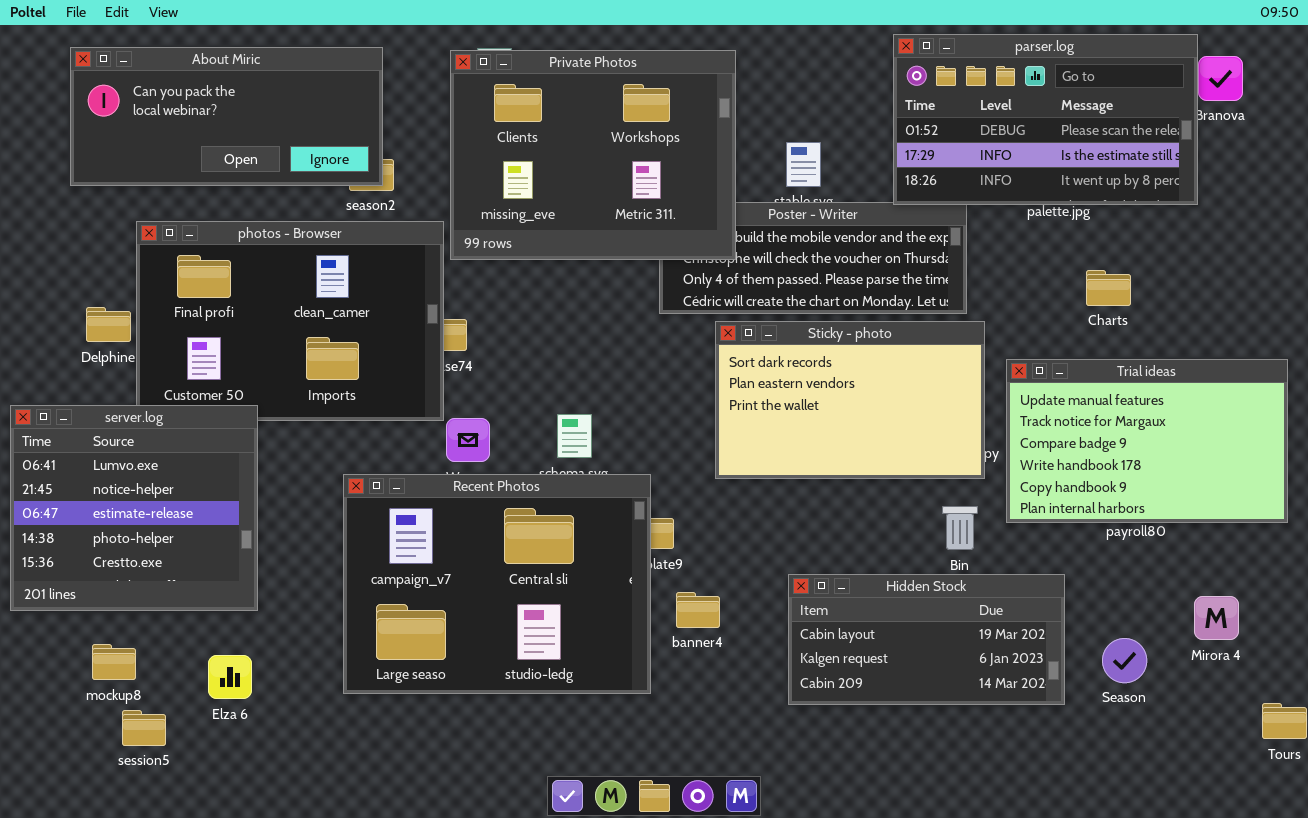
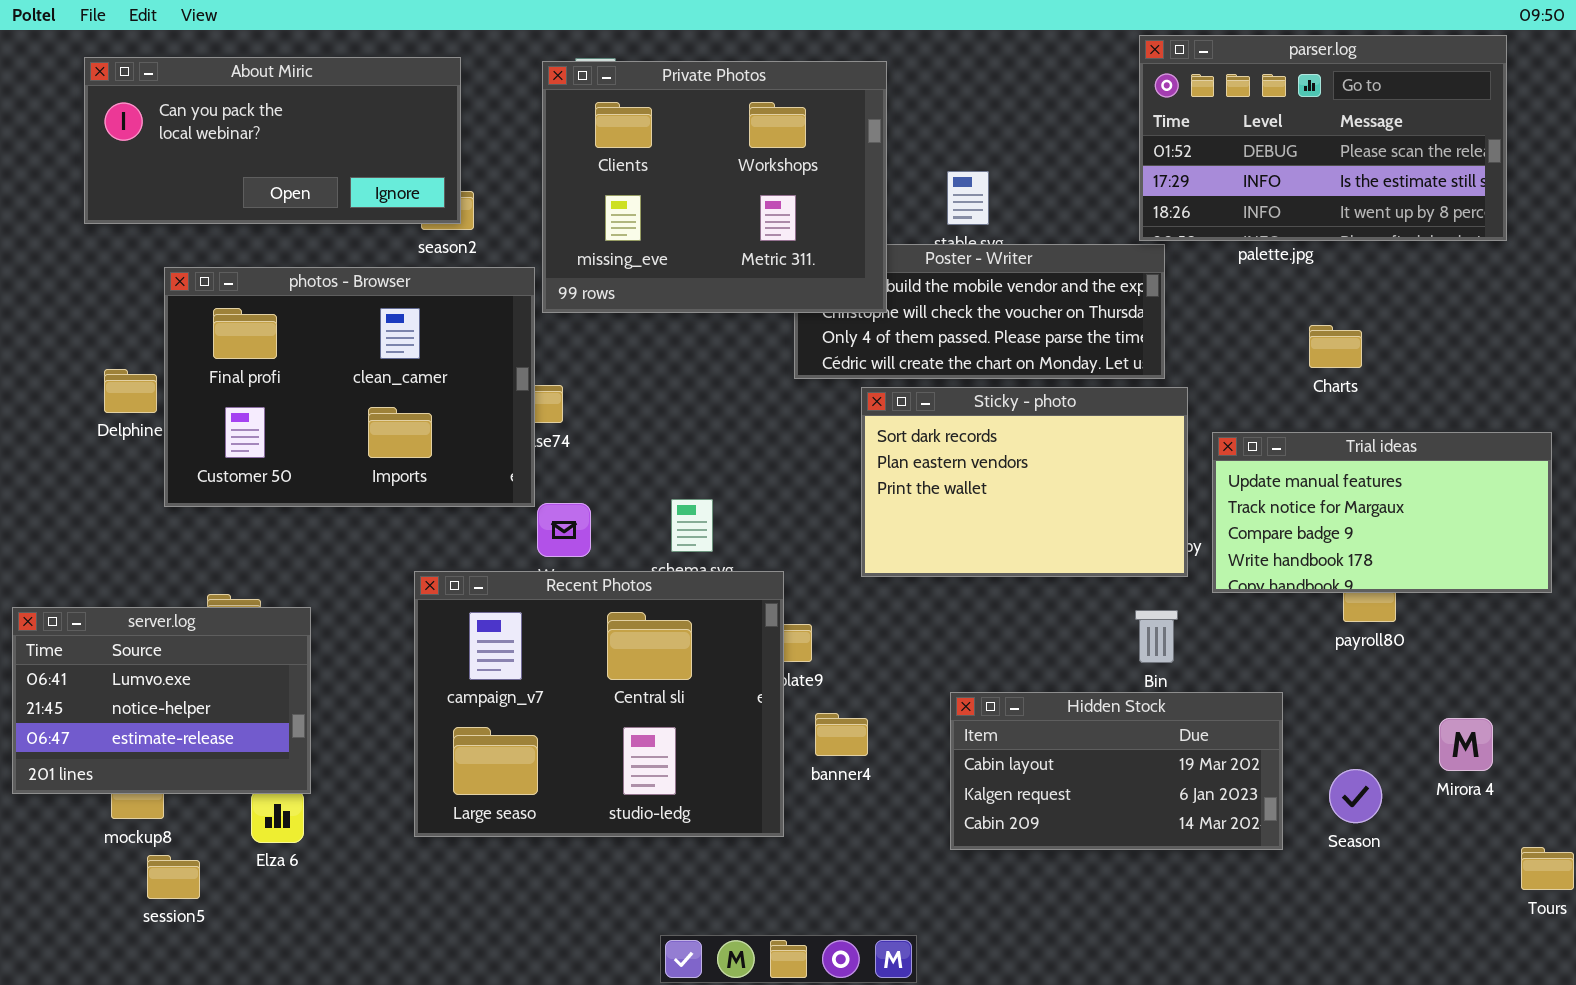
parser.log: [893,34,1198,205] -> [1139,35,1507,241], moved
Trial ideas: [1006,359,1288,523] -> [1212,432,1552,593], resized
server.log: [10,405,258,611] -> [12,607,311,794], moved, resized

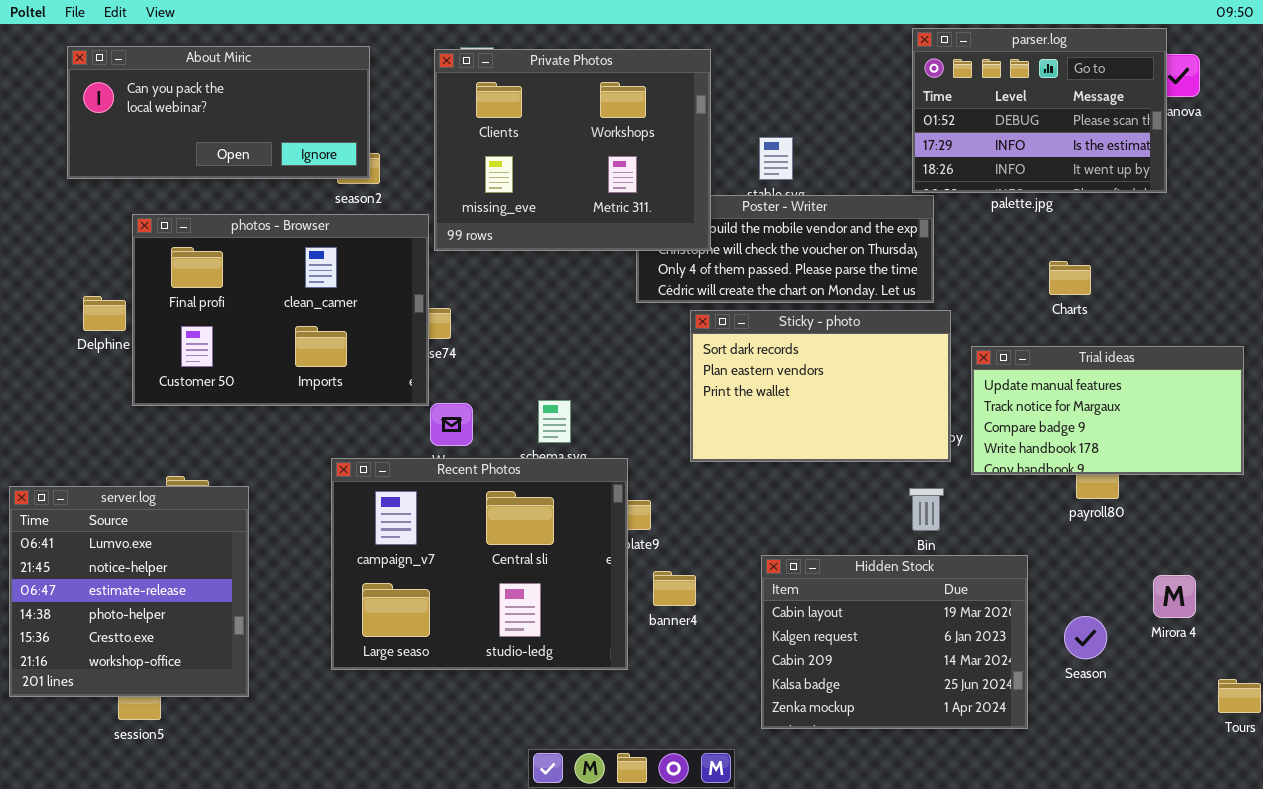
parser.log: [1139,35,1507,241] -> [912,28,1167,193], resized
server.log: [12,607,311,794] -> [9,486,249,697], resized
Hidden Stock: [950,692,1283,850] -> [761,555,1028,729], resized

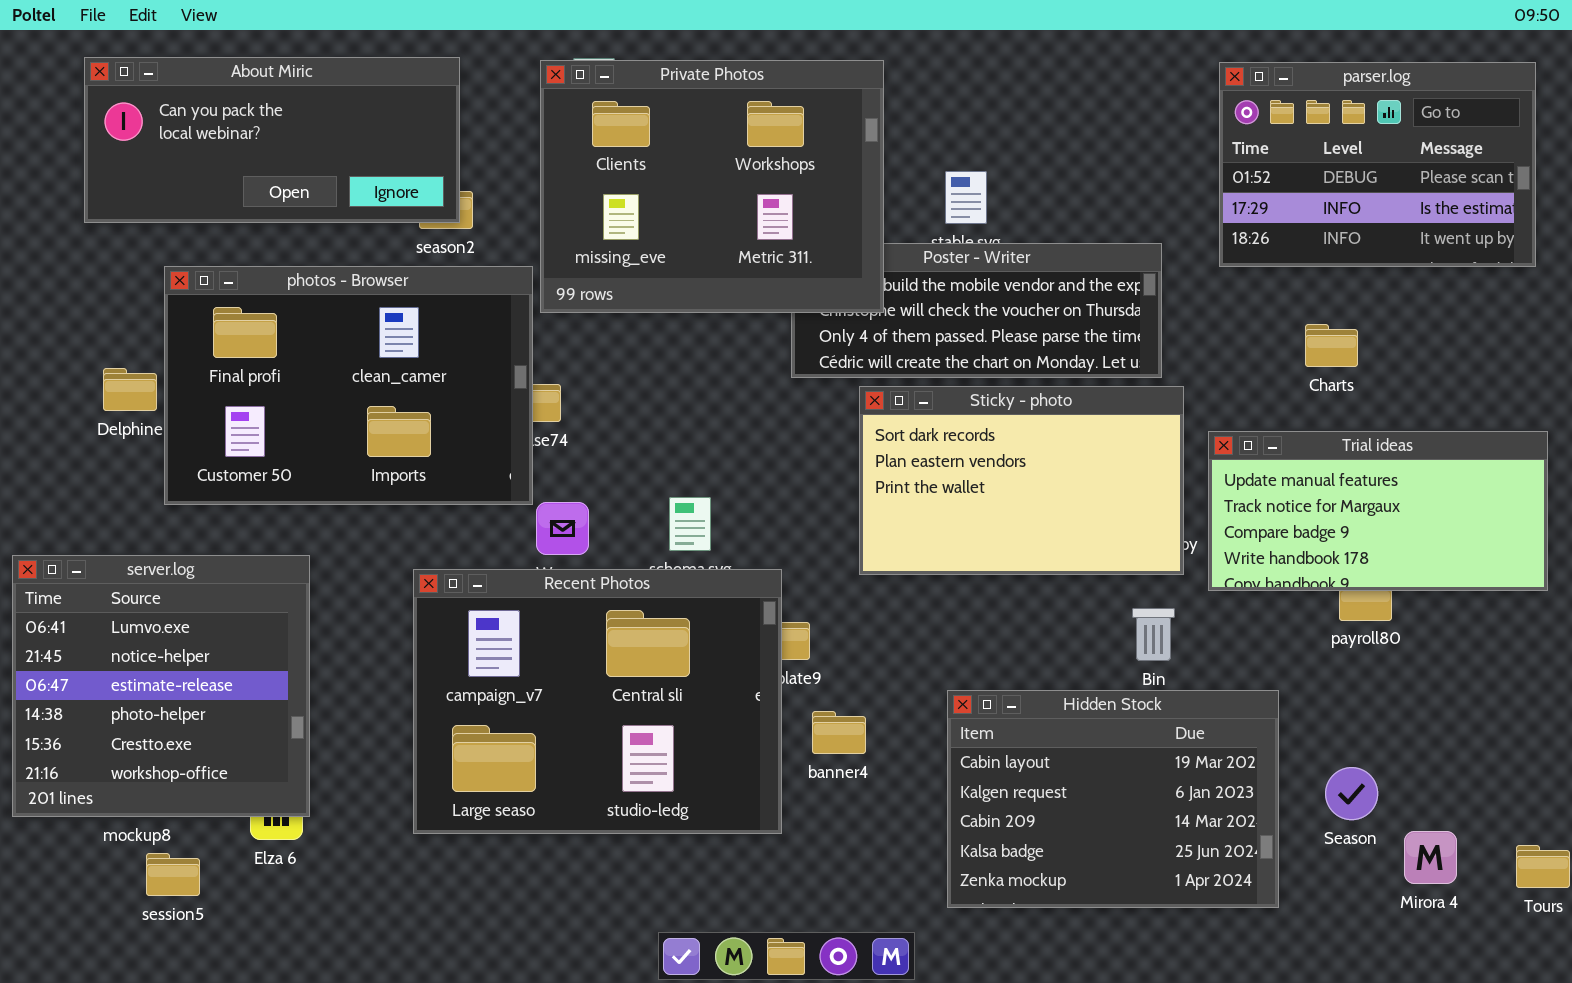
parser.log: [912,28,1167,193] -> [1219,62,1536,267], moved
server.log: [9,486,249,697] -> [12,555,310,817], moved
Mirora 4: [1153,575,1196,618] -> [1404,831,1457,884], moved

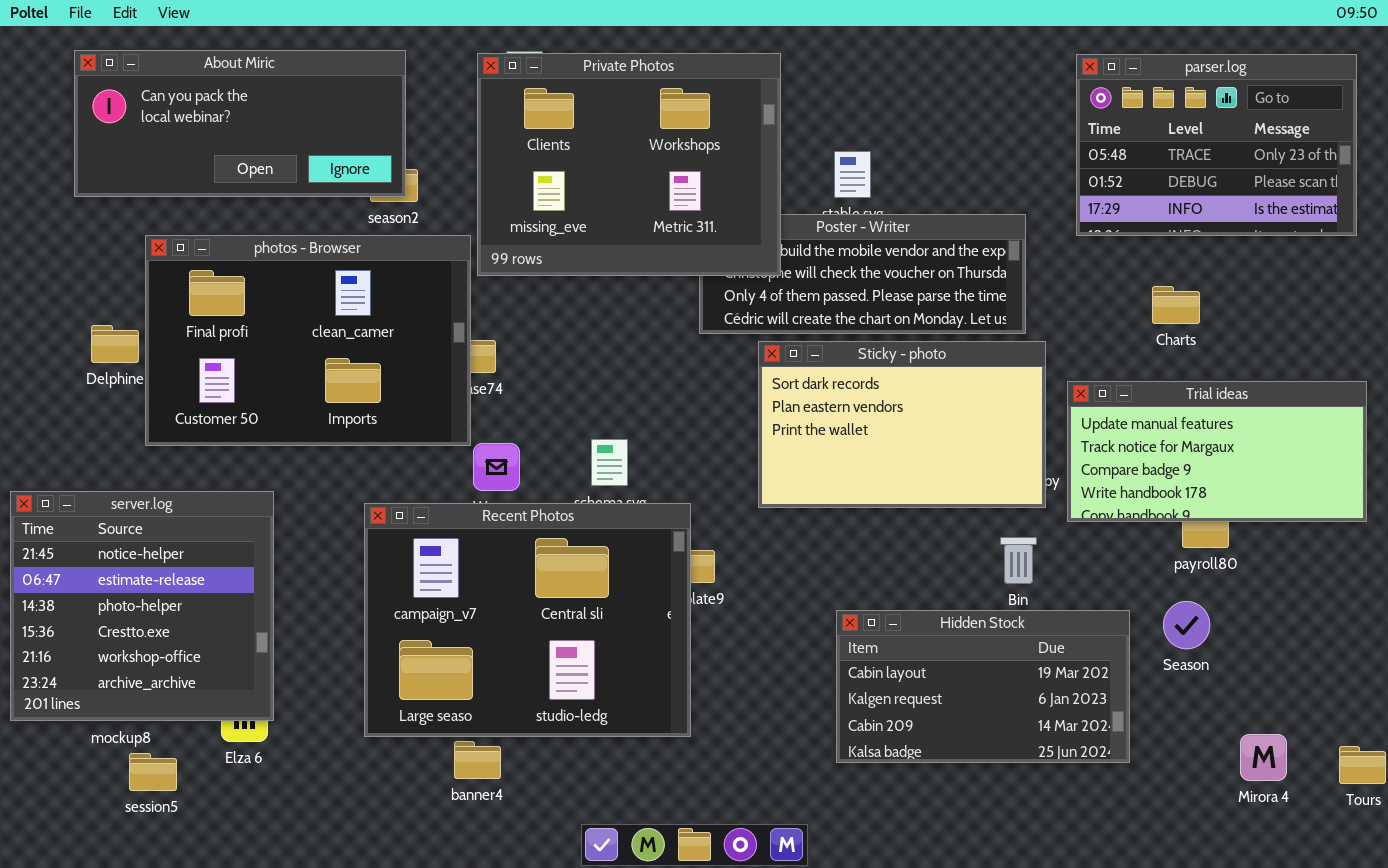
parser.log: [1219,62,1536,267] -> [1076,54,1357,236], scrolled up 1 row
server.log: [12,555,310,817] -> [10,491,274,721], scrolled down 1 row
Hidden Stock: [947,690,1279,908] -> [836,610,1130,763], resized
banner4: [812,711,866,754] -> [454,741,501,779], moved
Season: [1325,767,1378,820] -> [1163,601,1210,649], moved

